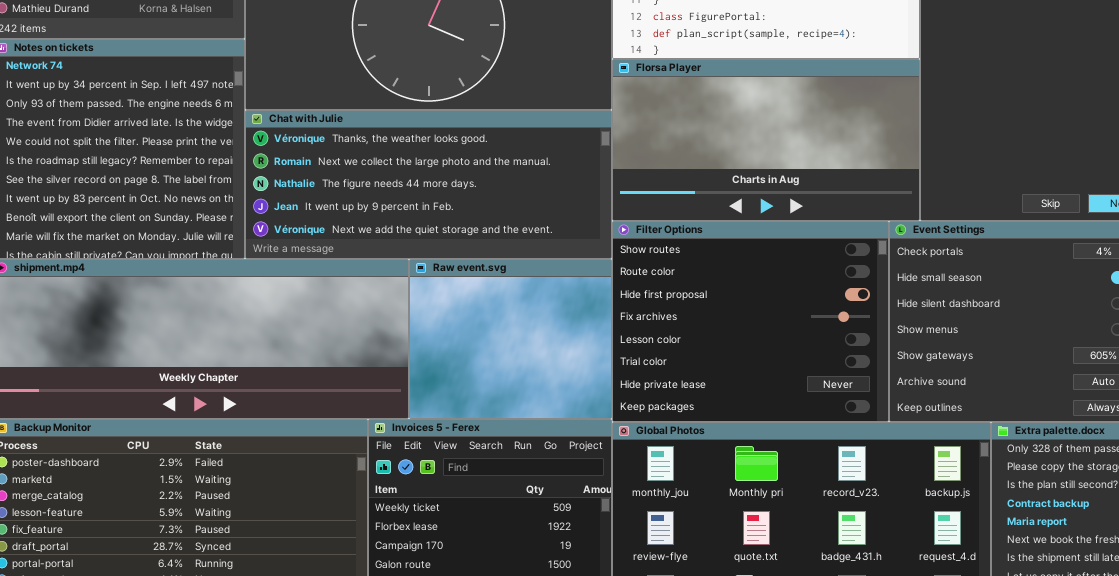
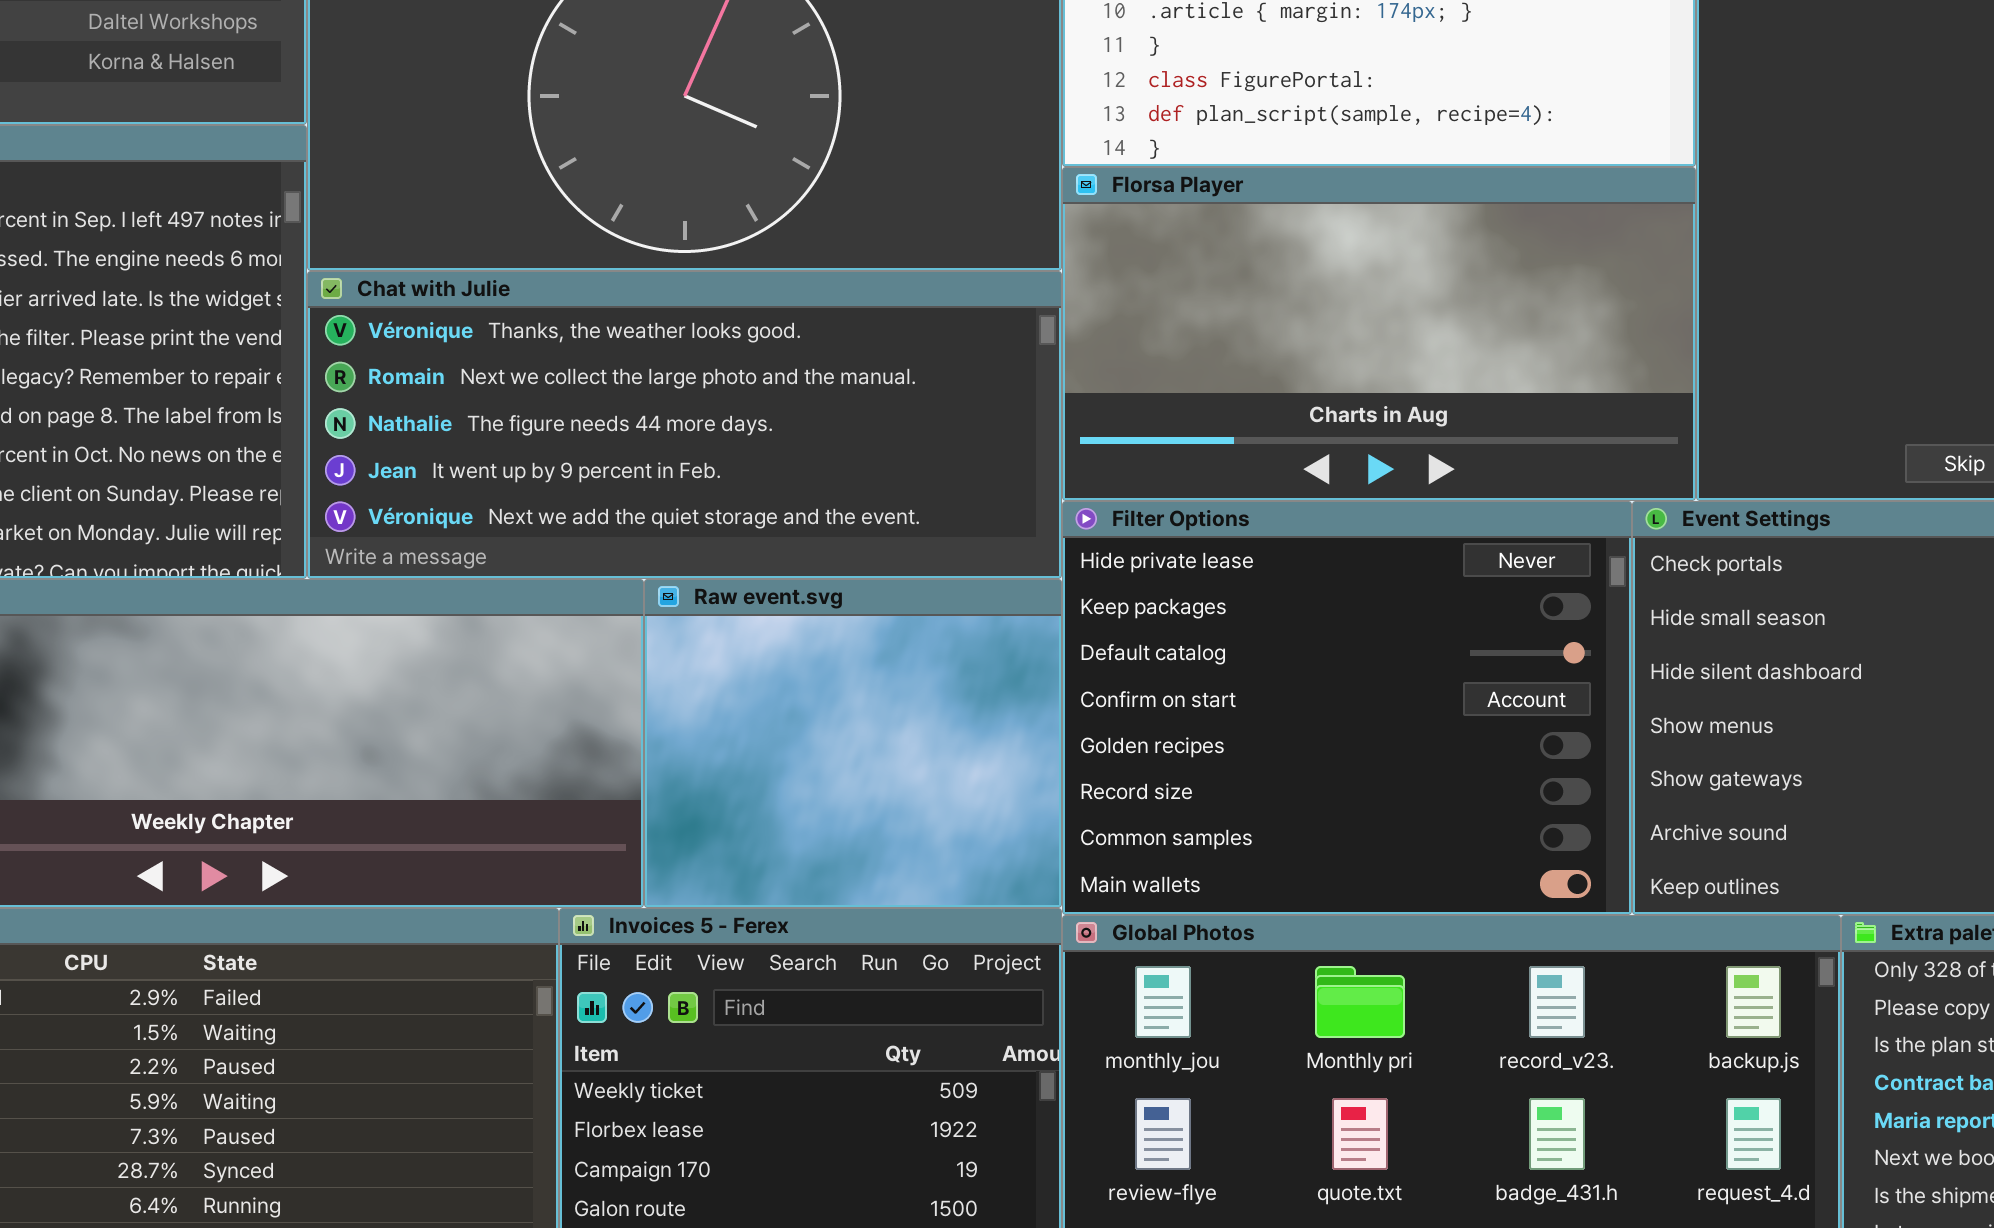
Filter Options: [612,221,889,422] -> [1062,501,1632,915], scrolled down 6 rows

